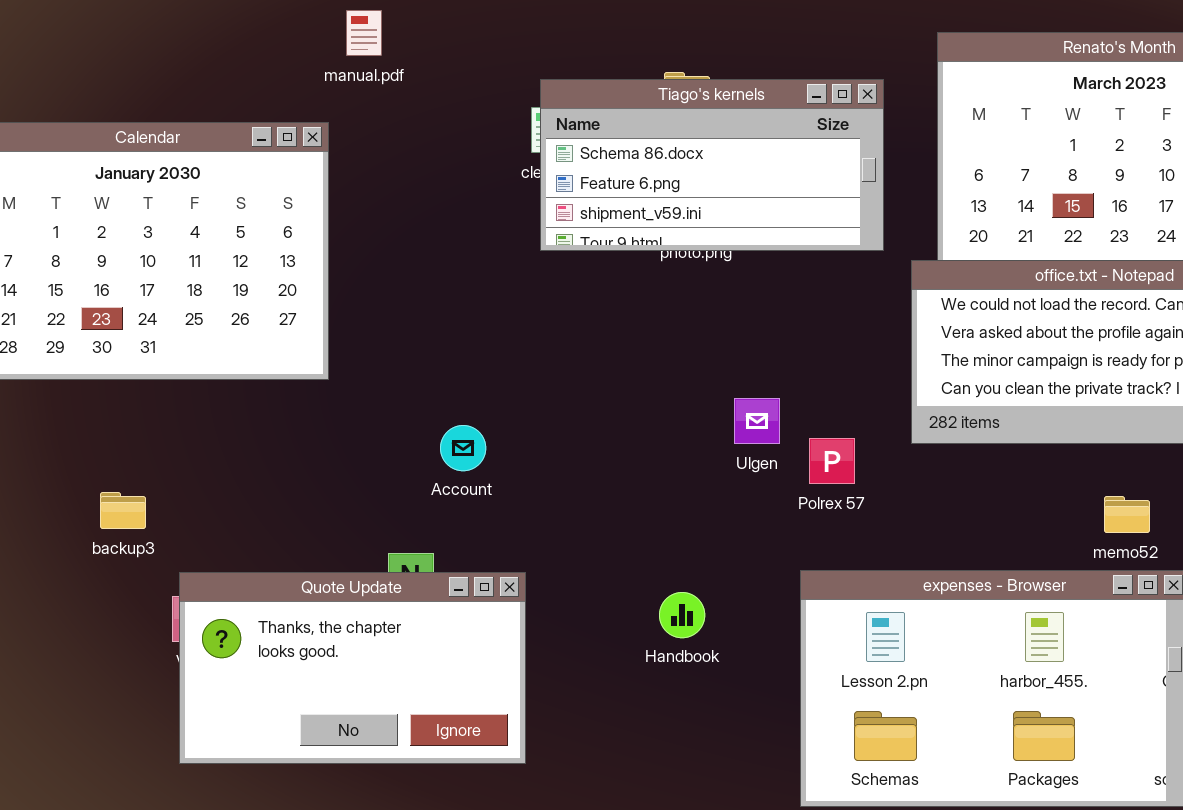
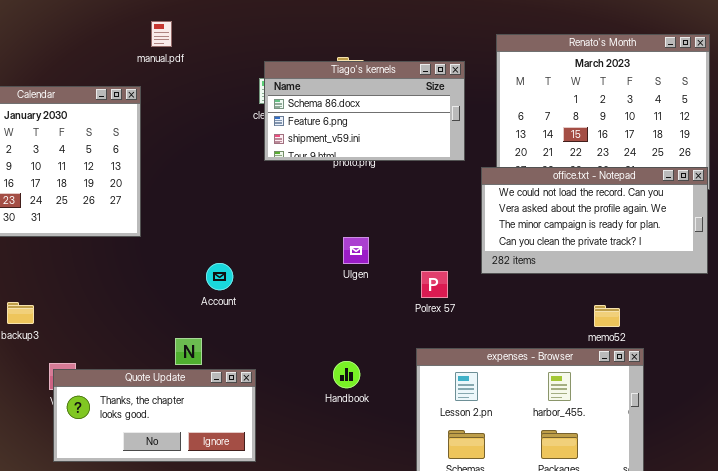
Ulgen: [734,398,780,444] -> [343,237,369,264], moved
Quote Update: [179,572,526,764] -> [53,369,256,462], resized

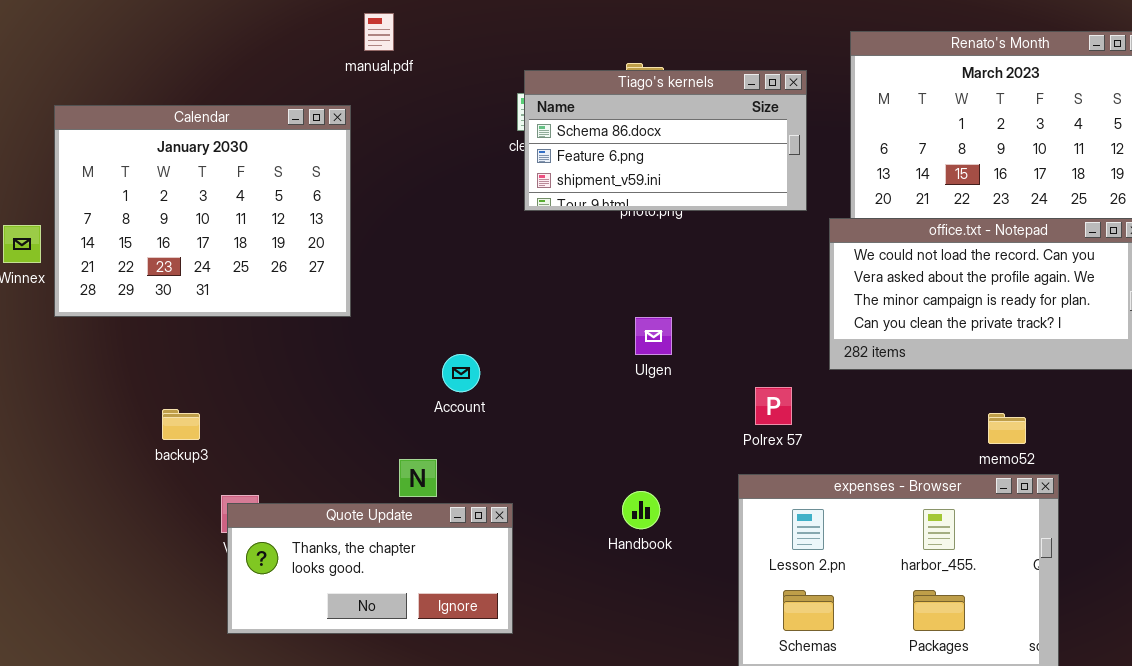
Polrex 57: [421,271,448,298] -> [755,387,792,425], moved

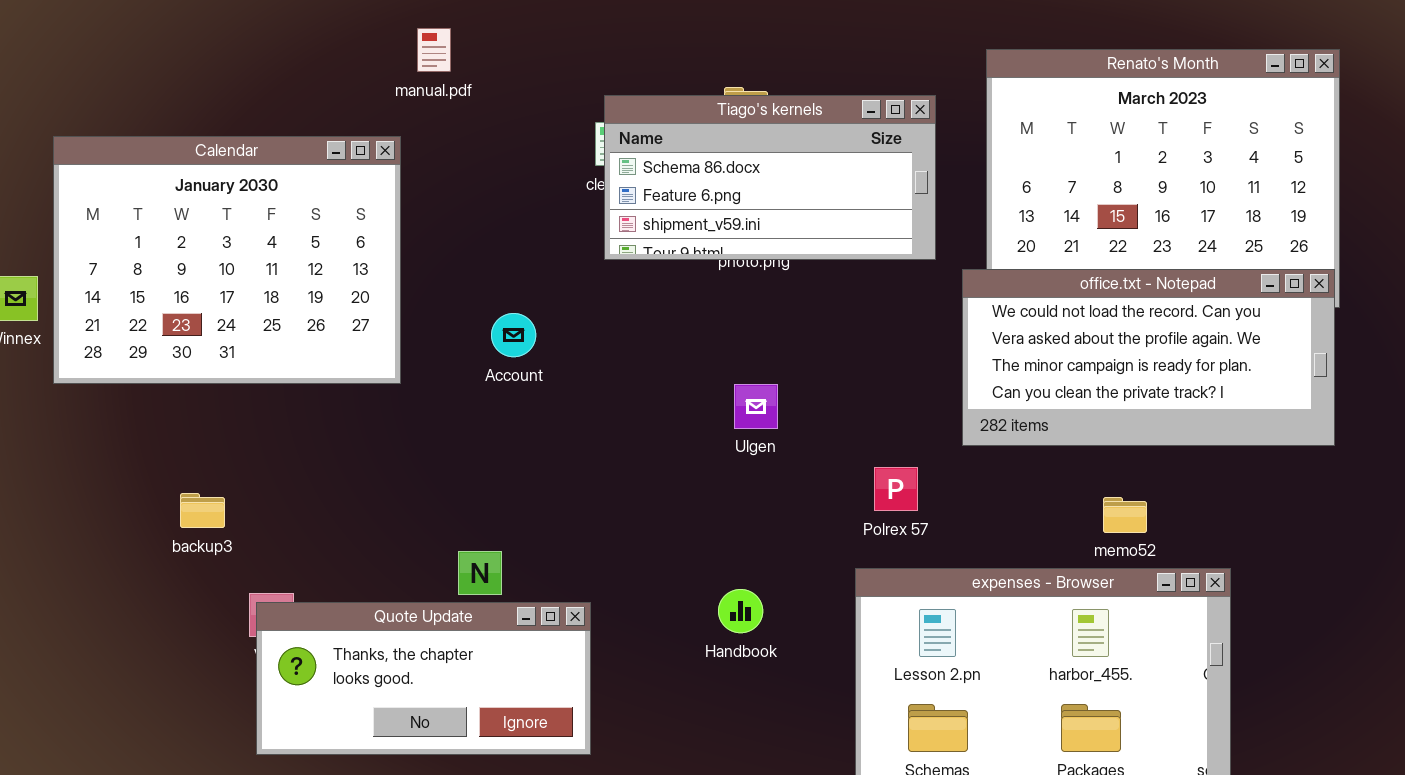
Account: [442,354,480,392] -> [491,313,536,357], moved
memo52: [988,413,1026,444] -> [1103,497,1147,533], moved

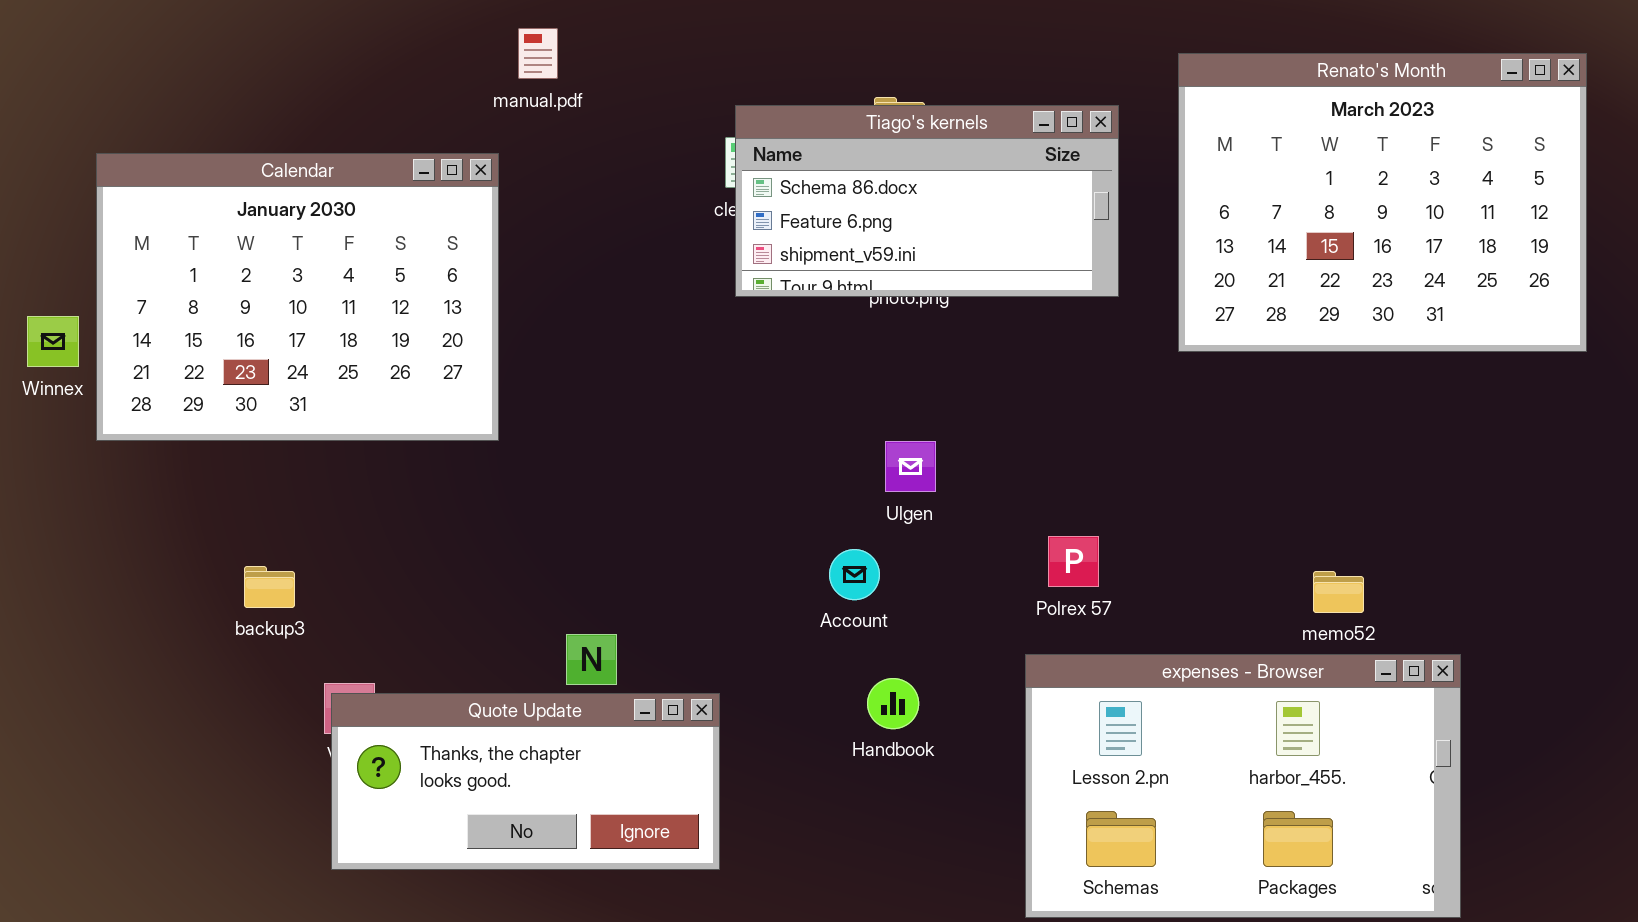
office.txt - Notepad: [962,269,1335,446] -> none, closed
Account: [491,313,536,357] -> [829,549,880,600], moved

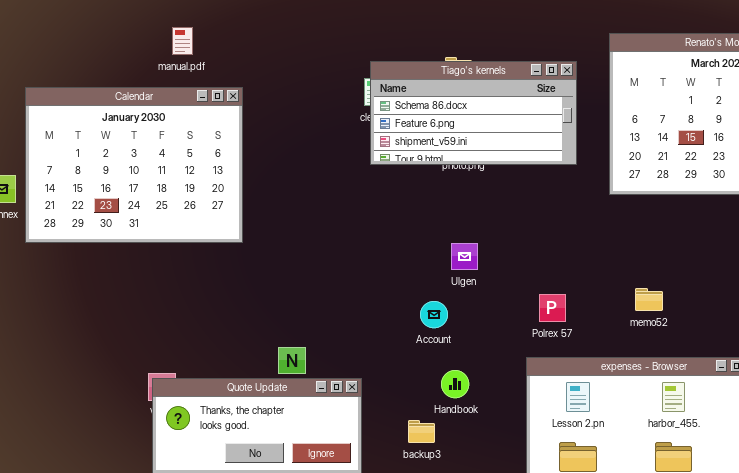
manual.pdf: [518,28,558,79] -> [172,27,193,55], moved
backup3: [244,566,295,608] -> [408,420,435,443], moved
memo52: [1313,571,1364,613] -> [635,288,663,311], moved

